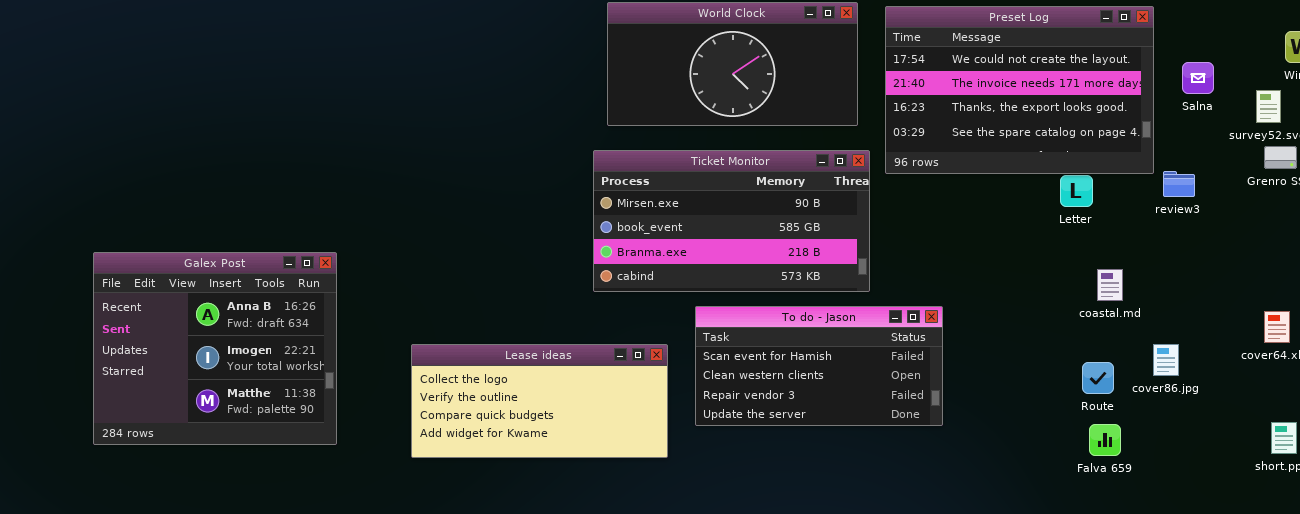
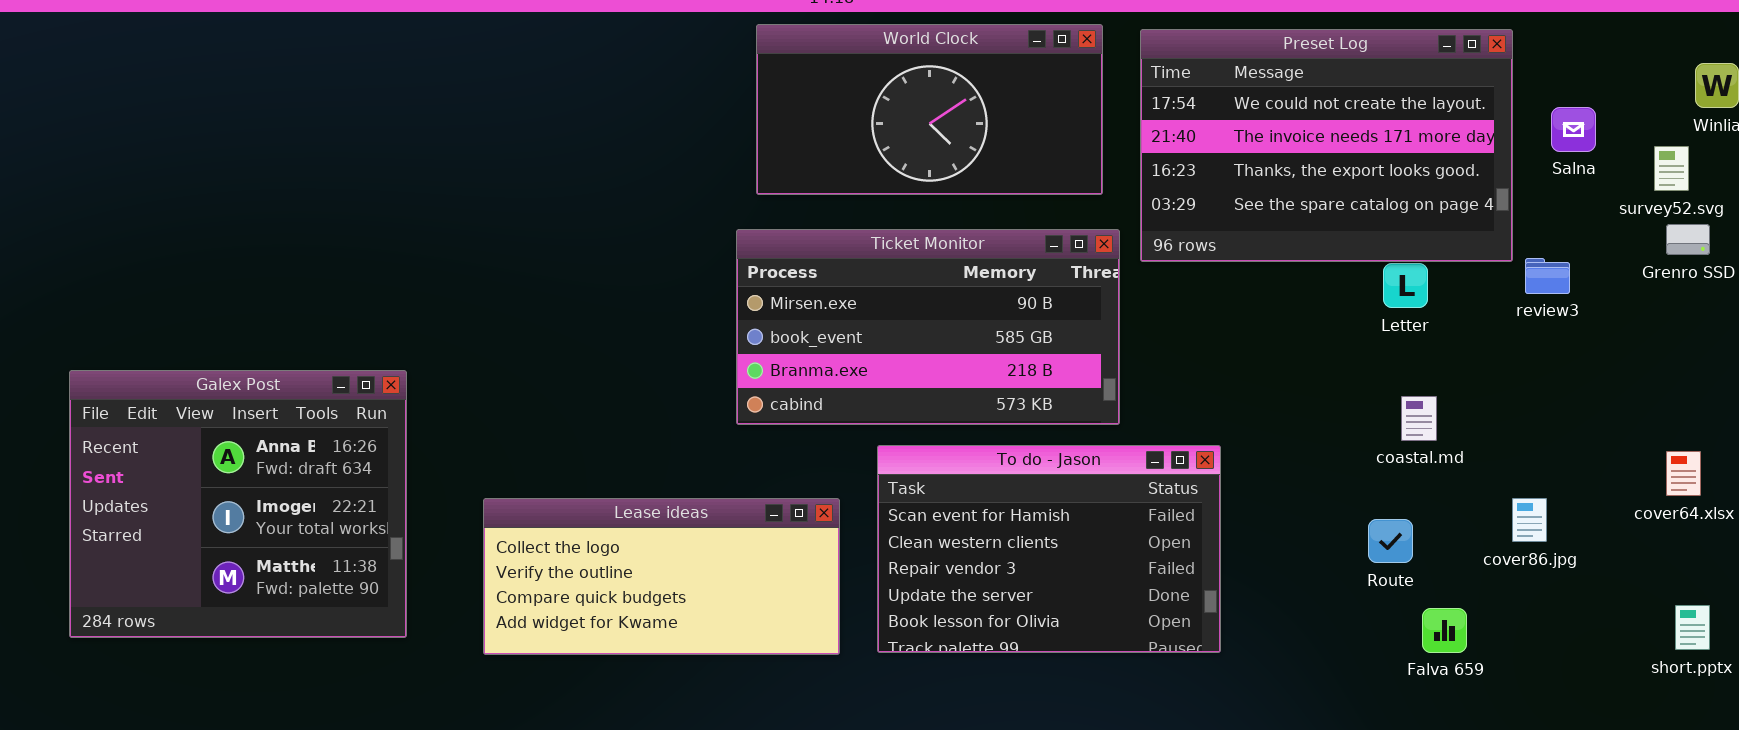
Galex Post: [93,252,337,445] -> [69,370,407,638], moved
coastal.md: [1097,269,1123,301] -> [1401,396,1437,441], moved
To do - Jason: [695,306,943,426] -> [877,445,1221,653], resized
Route: [1082,362,1114,394] -> [1368,519,1413,563], moved

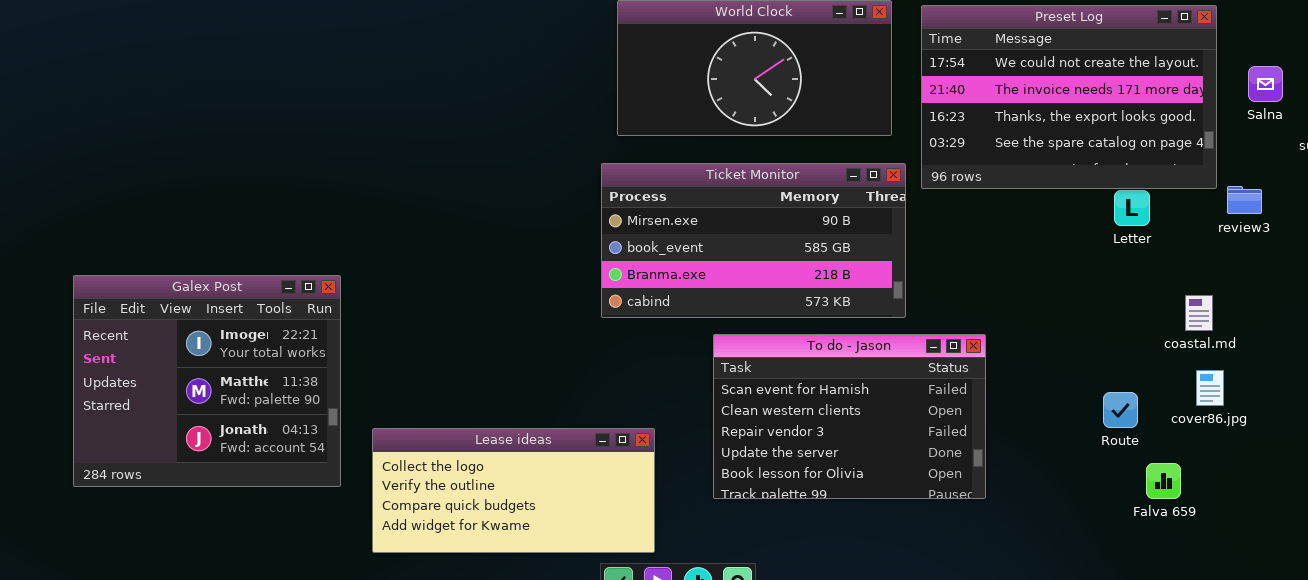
Galex Post: [69,370,407,638] -> [73,275,341,487], scrolled down 1 row
coastal.md: [1401,396,1437,441] -> [1185,295,1213,331], moved
Lease ideas: [483,498,840,655] -> [372,428,655,553], moved
cover86.jpg: [1512,498,1547,542] -> [1196,370,1224,406], moved

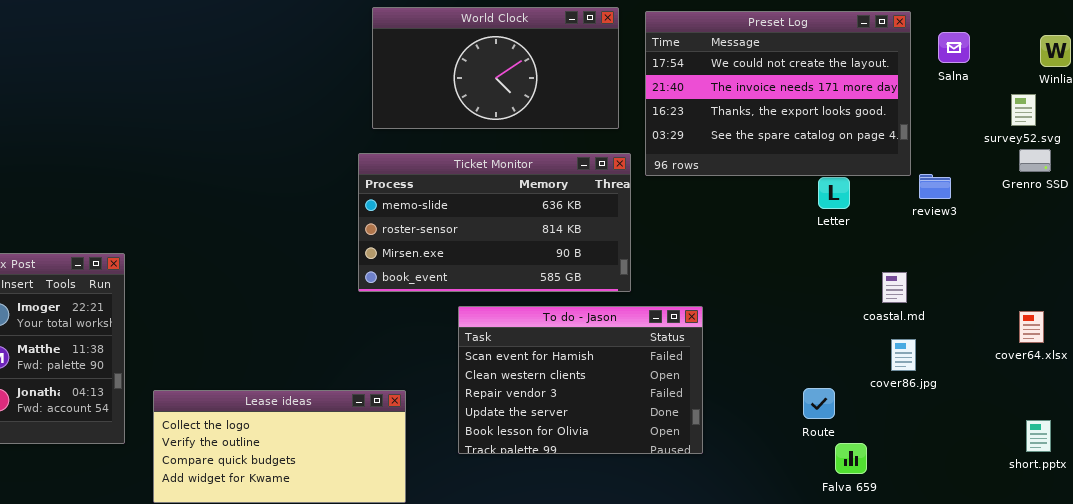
Salna: [1248,66,1283,102] -> [938,32,970,63], moved
Ticket Monitor: [601,163,906,318] -> [358,153,631,292], scrolled up 2 rows
Route: [1103,392,1138,428] -> [803,388,835,419], moved
Falva 659: [1146,463,1181,499] -> [835,443,867,474], moved

